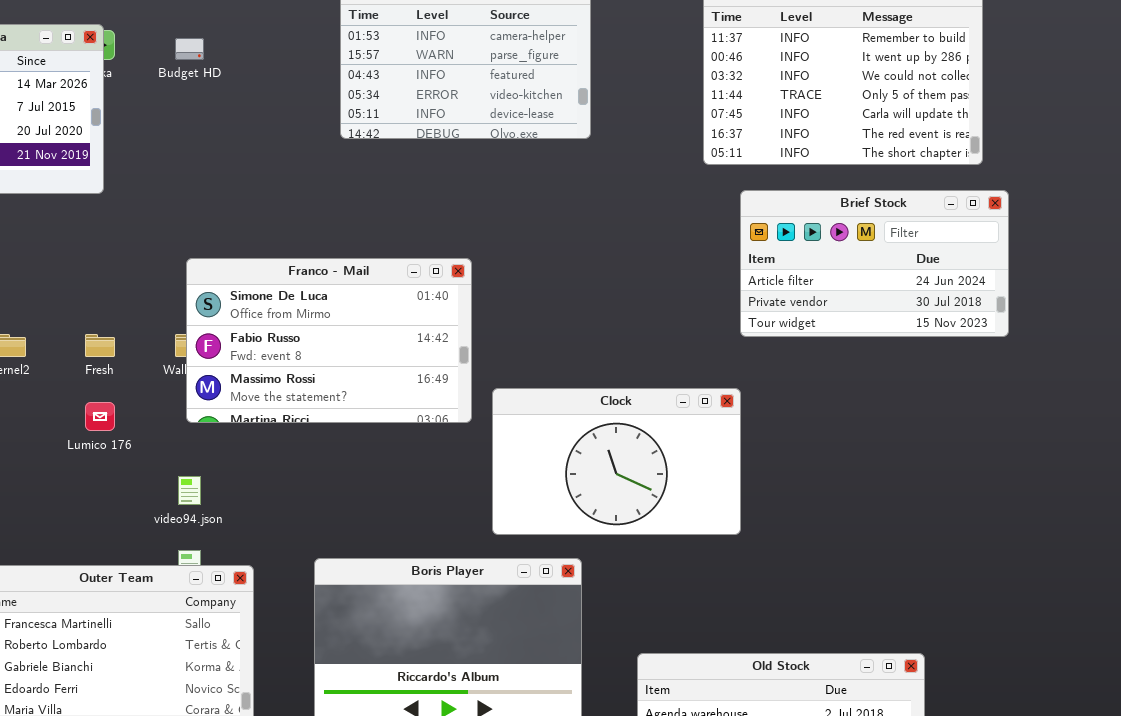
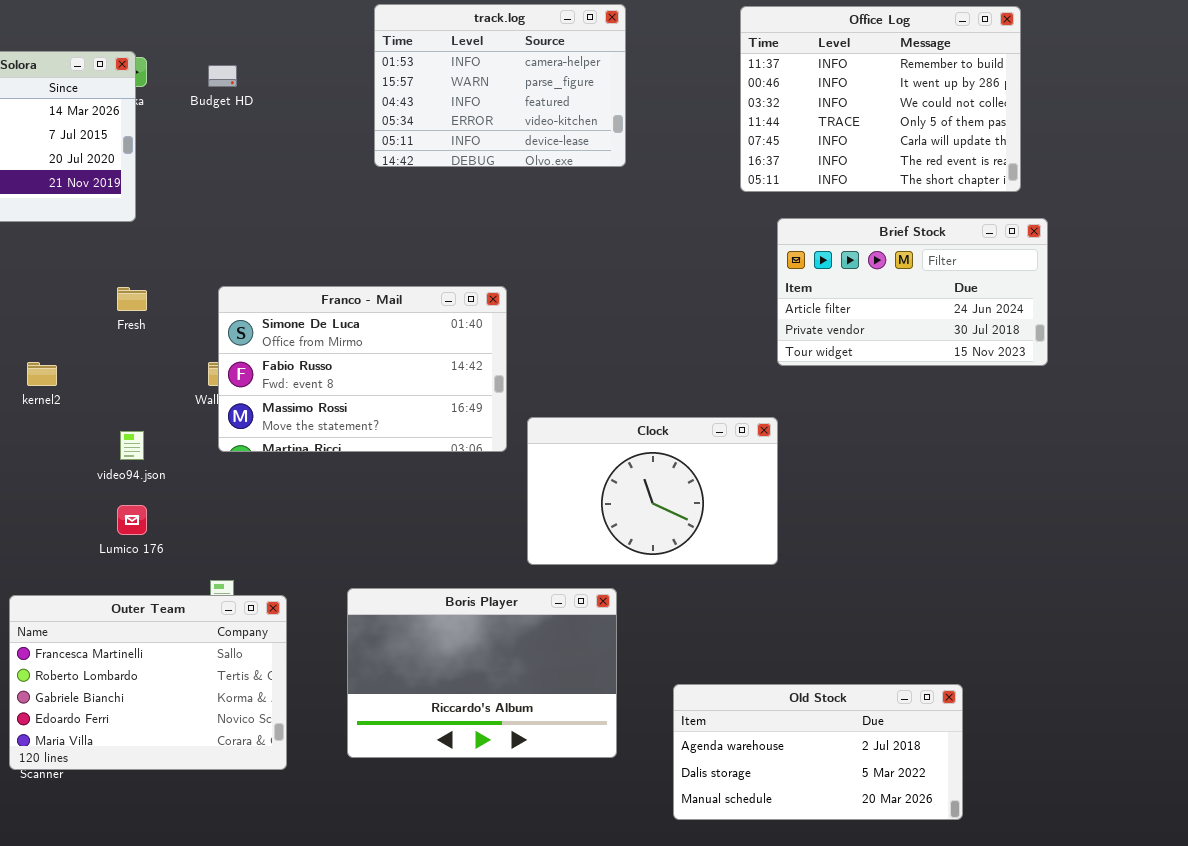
Fresh: [85,334,115,357] -> [117,287,147,311], moved
Lumico 176: [85,402,115,431] -> [117,505,147,535], moved
video94.json: [178,476,201,505] -> [120,431,144,460], moved

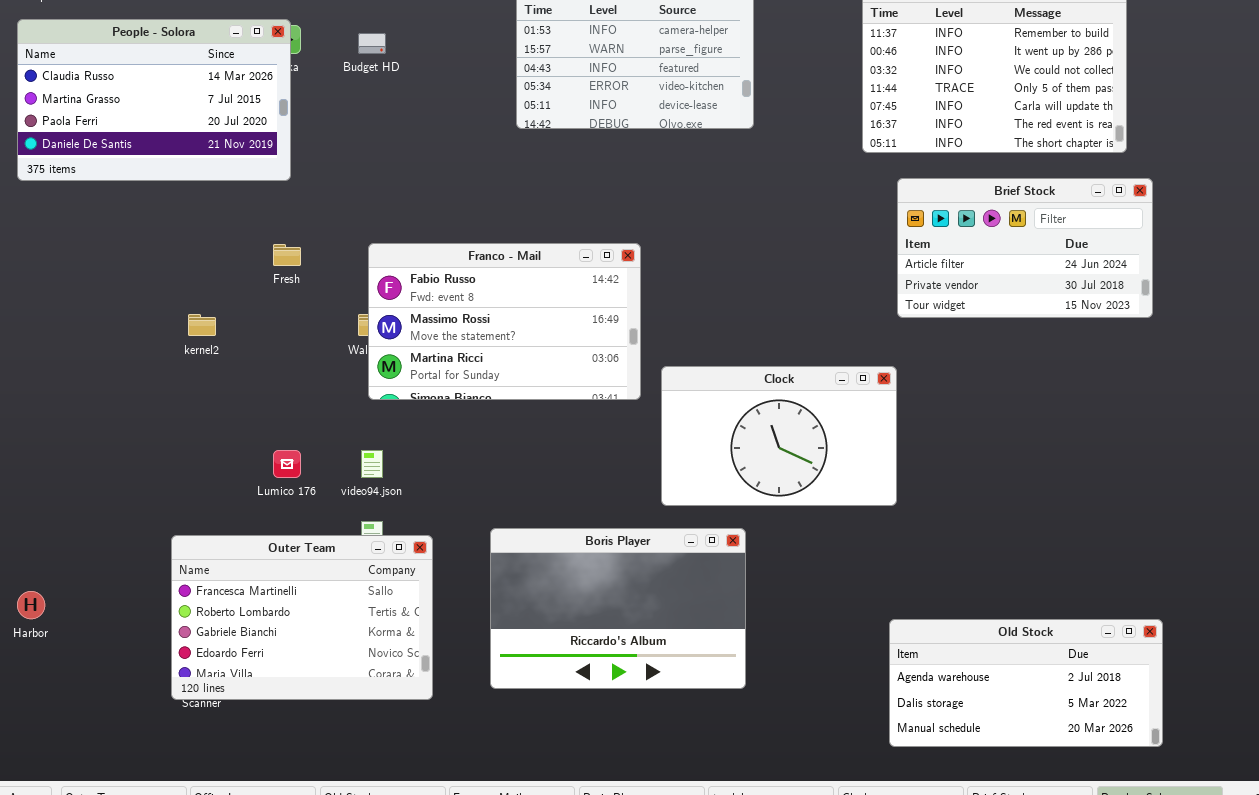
Franco - Mail: [218,286,507,452] -> [368,243,641,400], scrolled down 1 row
video94.json: [120,431,144,460] -> [361,450,383,478], moved
Old Stock: [673,684,963,820] -> [889,619,1163,747], moved

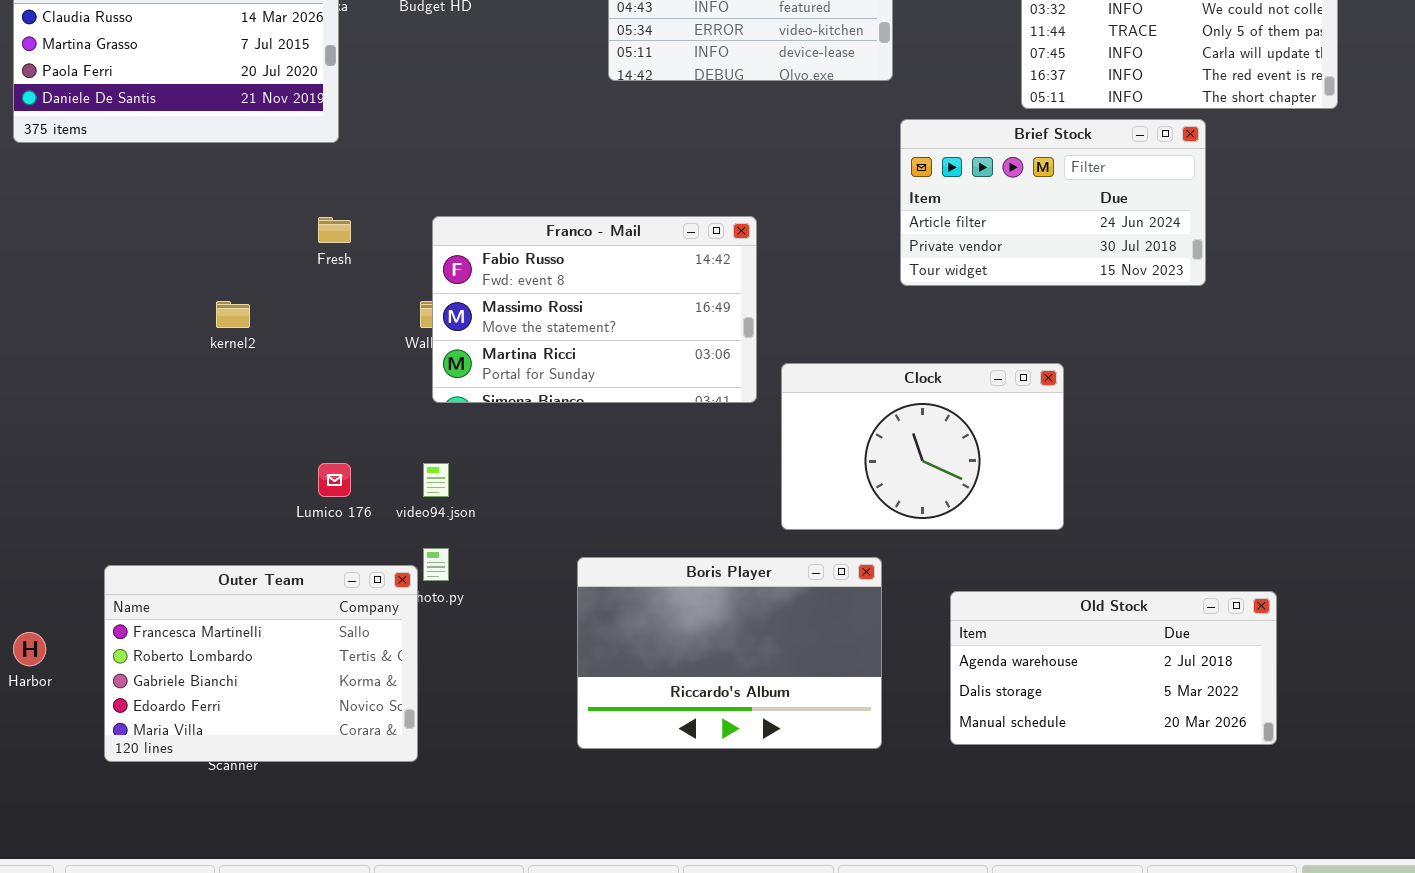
Brief Stock: [897,178,1153,318] -> [900,119,1206,286], moved
Outer Team: [171,535,433,700] -> [104,565,418,762], moved
Old Stock: [889,619,1163,747] -> [950,591,1277,745], moved

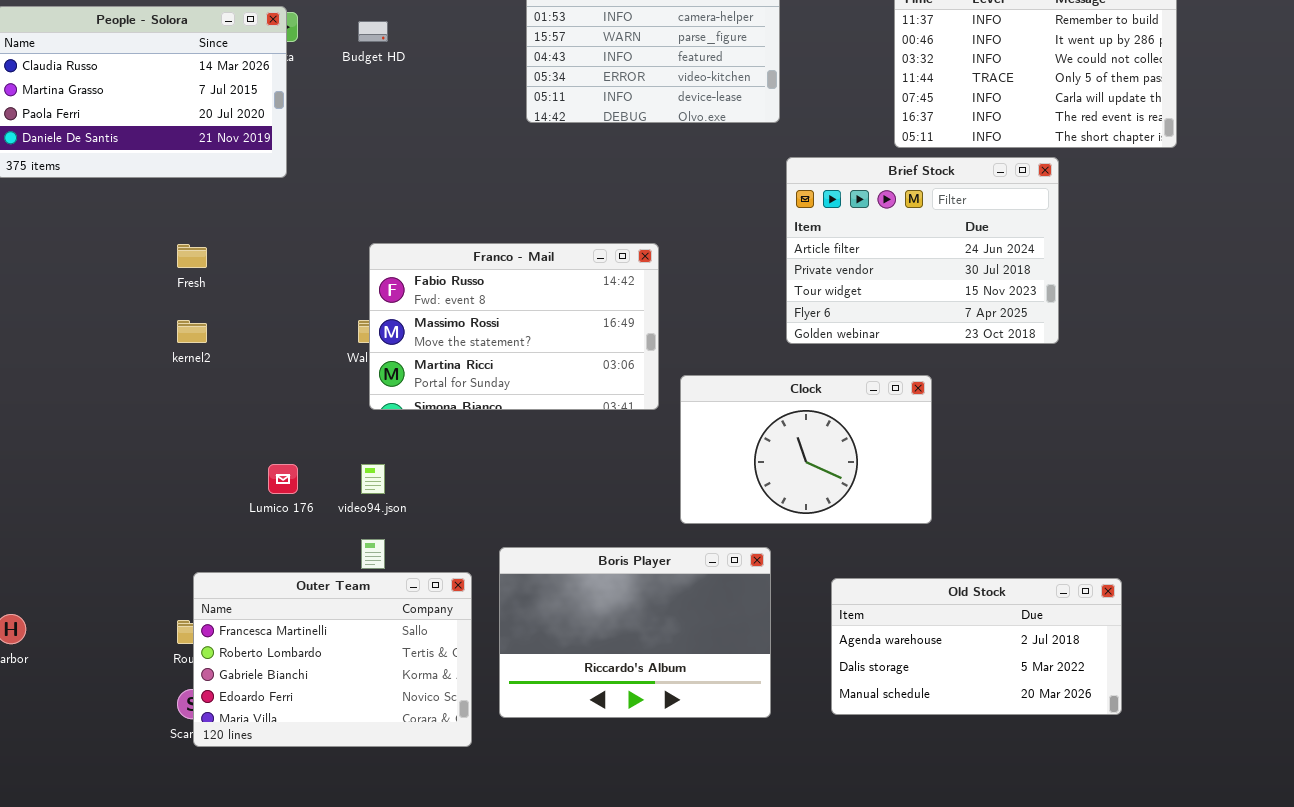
Brief Stock: [900,119,1206,286] -> [786,157,1059,344], resized
Fresh: [318,217,351,243] -> [177,244,207,268], moved
Outer Team: [104,565,418,762] -> [193,572,472,747], moved

